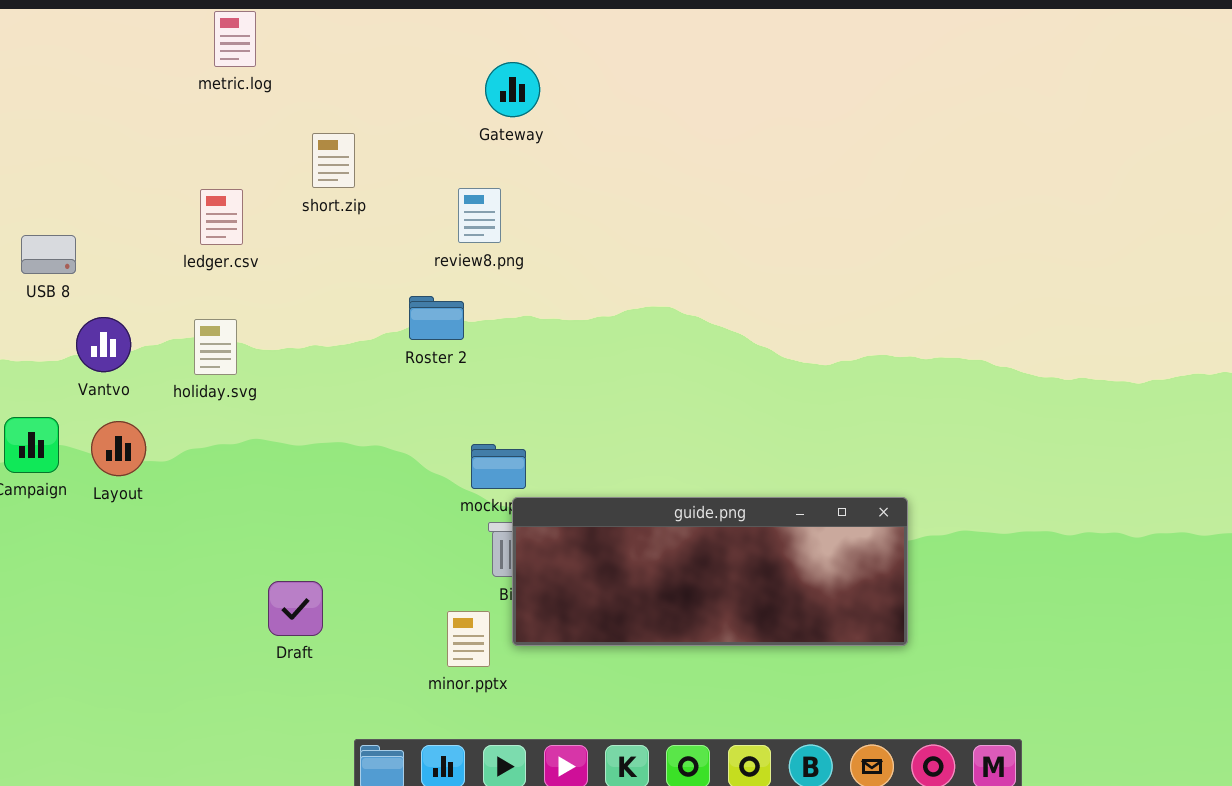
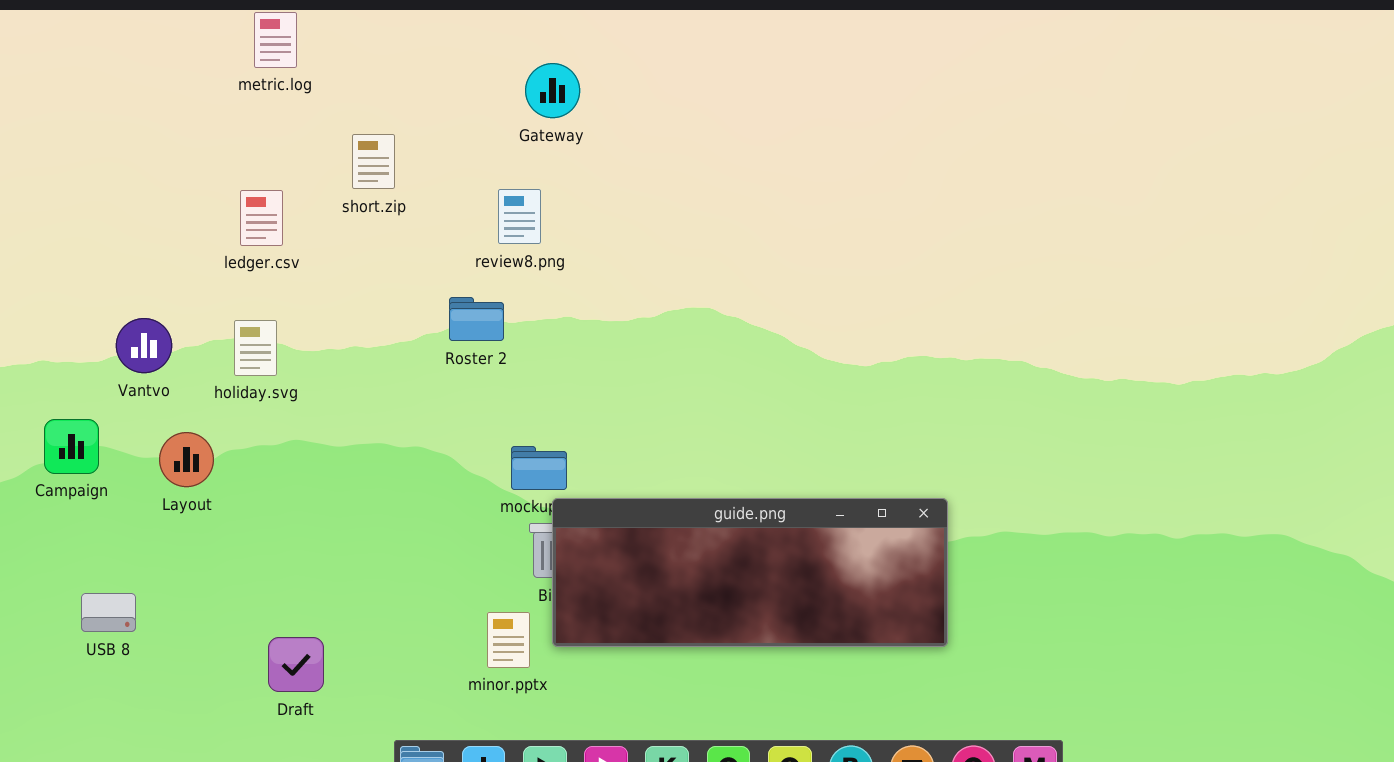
USB 8: [21,235,76,274] -> [81,593,136,632], moved
Layout: [91,421,146,476] -> [159,432,214,487], moved
Draft: [268,581,323,636] -> [268,637,324,692], moved

